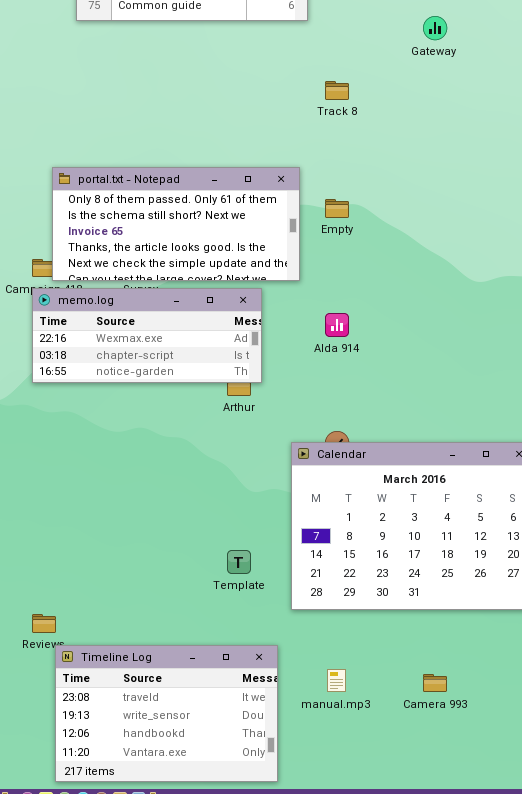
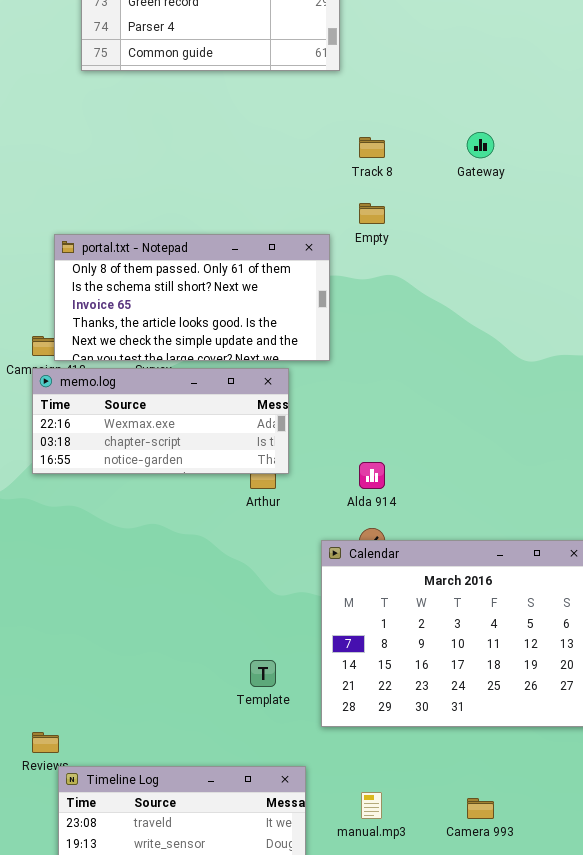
Gateway: [423,16,447,40] -> [467,132,494,158], moved
Empty: [325,199,349,218] -> [359,203,385,224], moved
Alda 914: [325,313,349,337] -> [359,462,385,489], moved

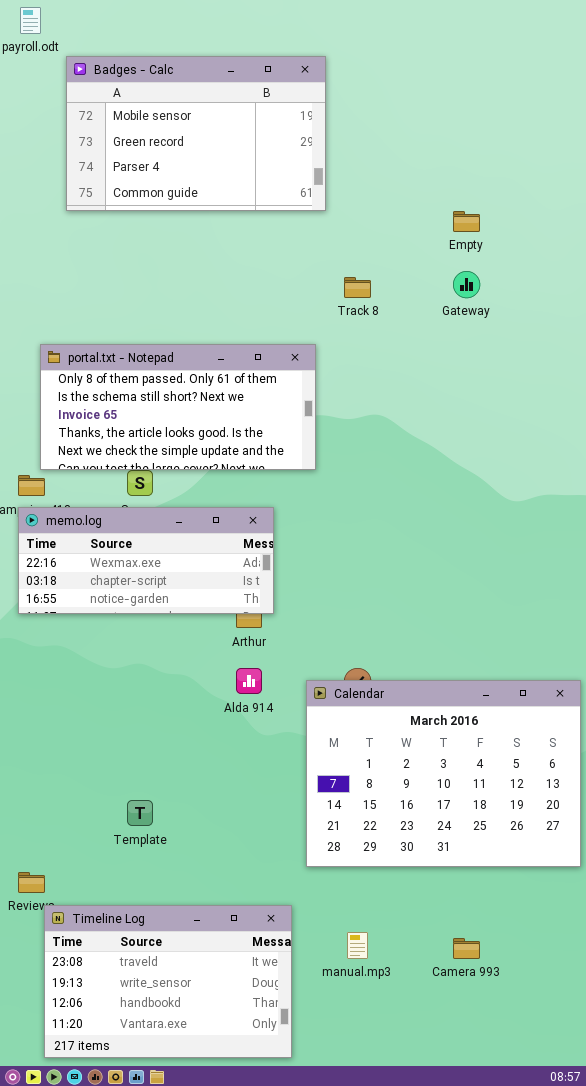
Empty: [359,203,385,224] -> [453,211,480,232], moved
portal.txt - Notepad: [54,234,330,361] -> [40,344,316,470], moved
Alda 914: [359,462,385,489] -> [236,668,262,694], moved
Template: [250,660,276,687] -> [127,800,153,826], moved

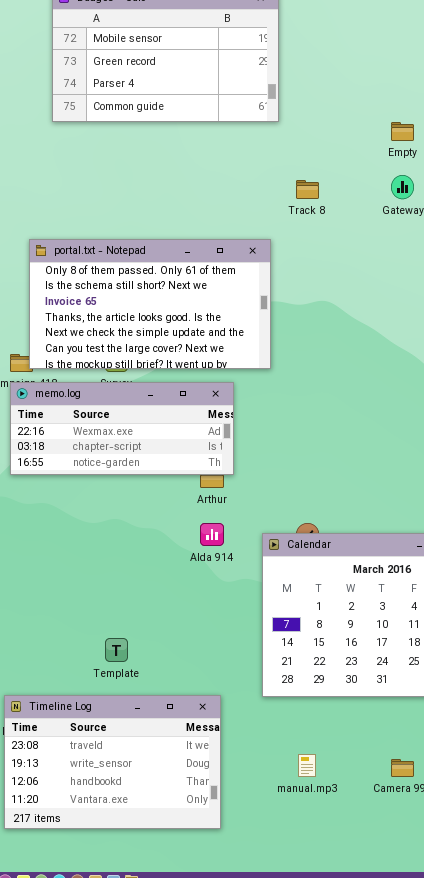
portal.txt - Notepad: [40,344,316,470] -> [29,239,271,369], resized
Timeline Log: [44,905,292,1058] -> [4,695,221,829], moved

